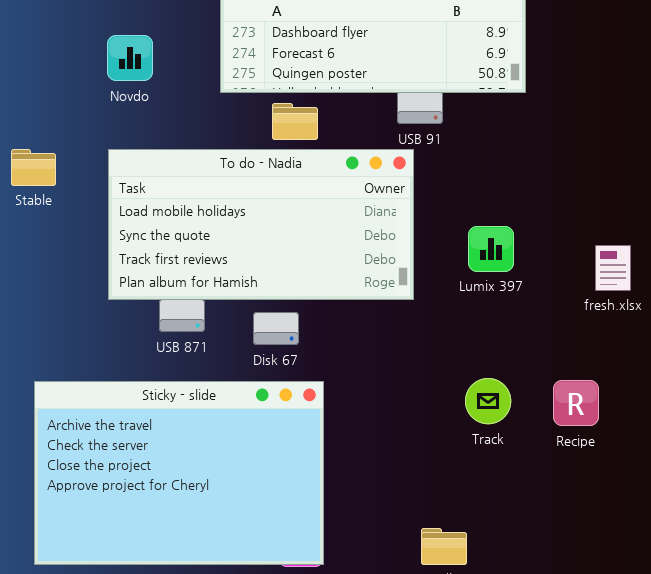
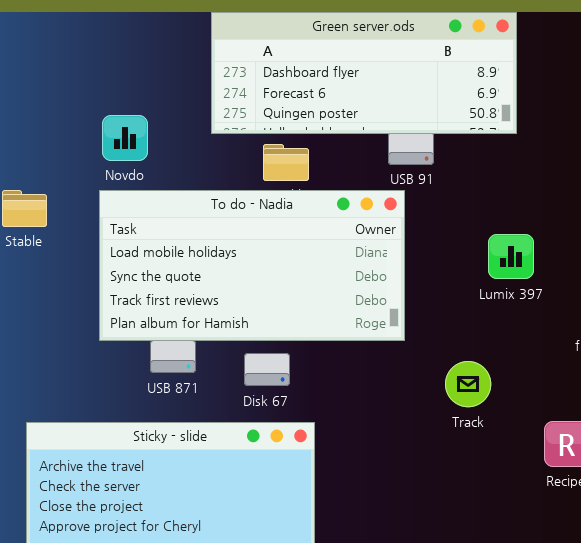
Novdo: [107,35,153,81] -> [102,115,148,161], moved
Lumix 397: [468,226,514,272] -> [488,234,534,279], moved
Track: [465,378,511,424] -> [445,361,491,407], moved

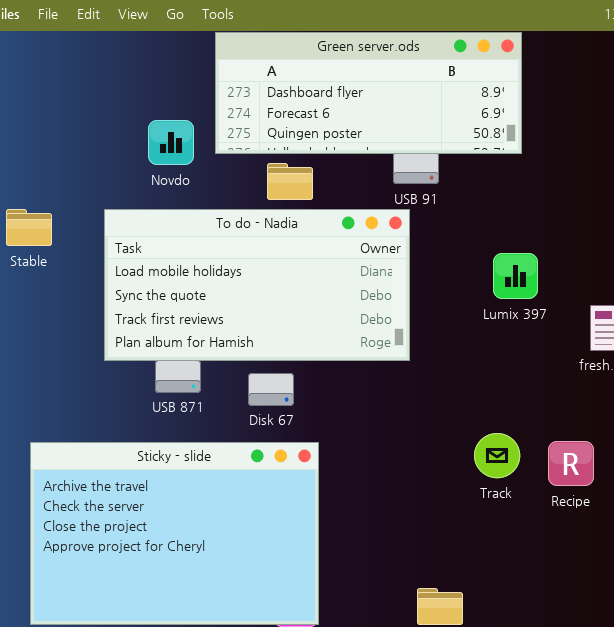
Novdo: [102,115,148,161] -> [148,120,194,165], moved
Track: [445,361,491,407] -> [474,433,520,478], moved

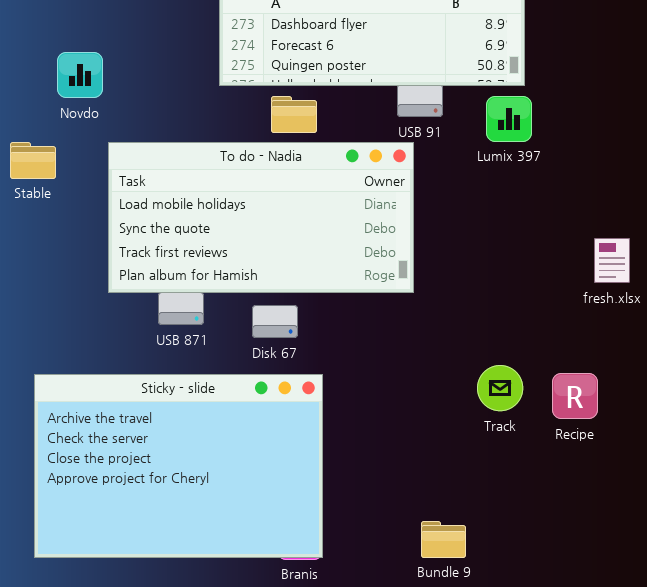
Novdo: [148,120,194,165] -> [57,52,103,98], moved
Lumix 397: [493,253,538,299] -> [486,96,532,142], moved

